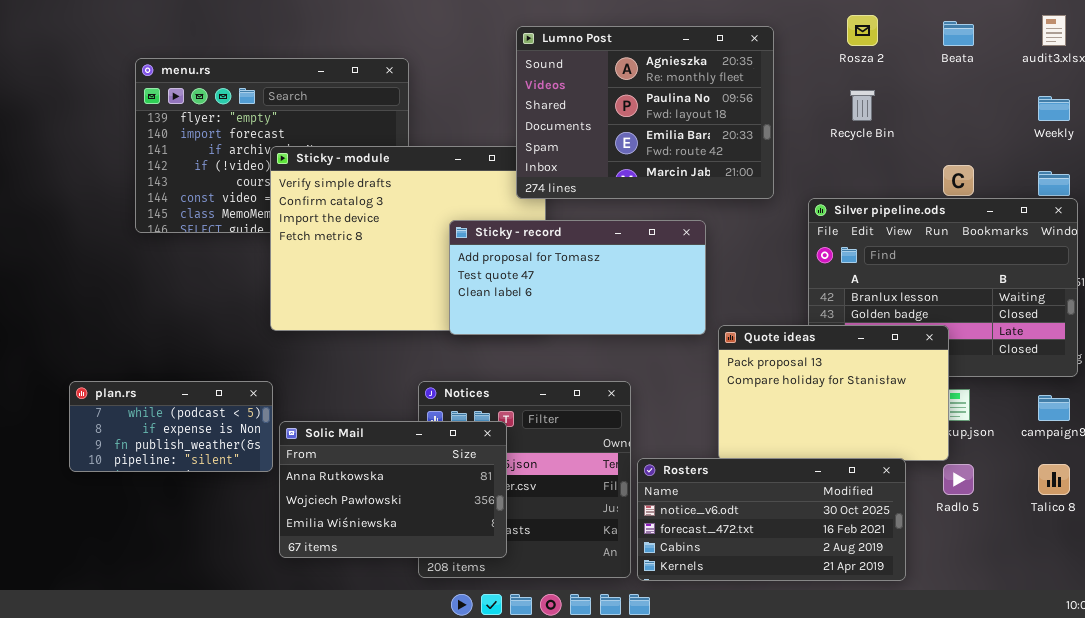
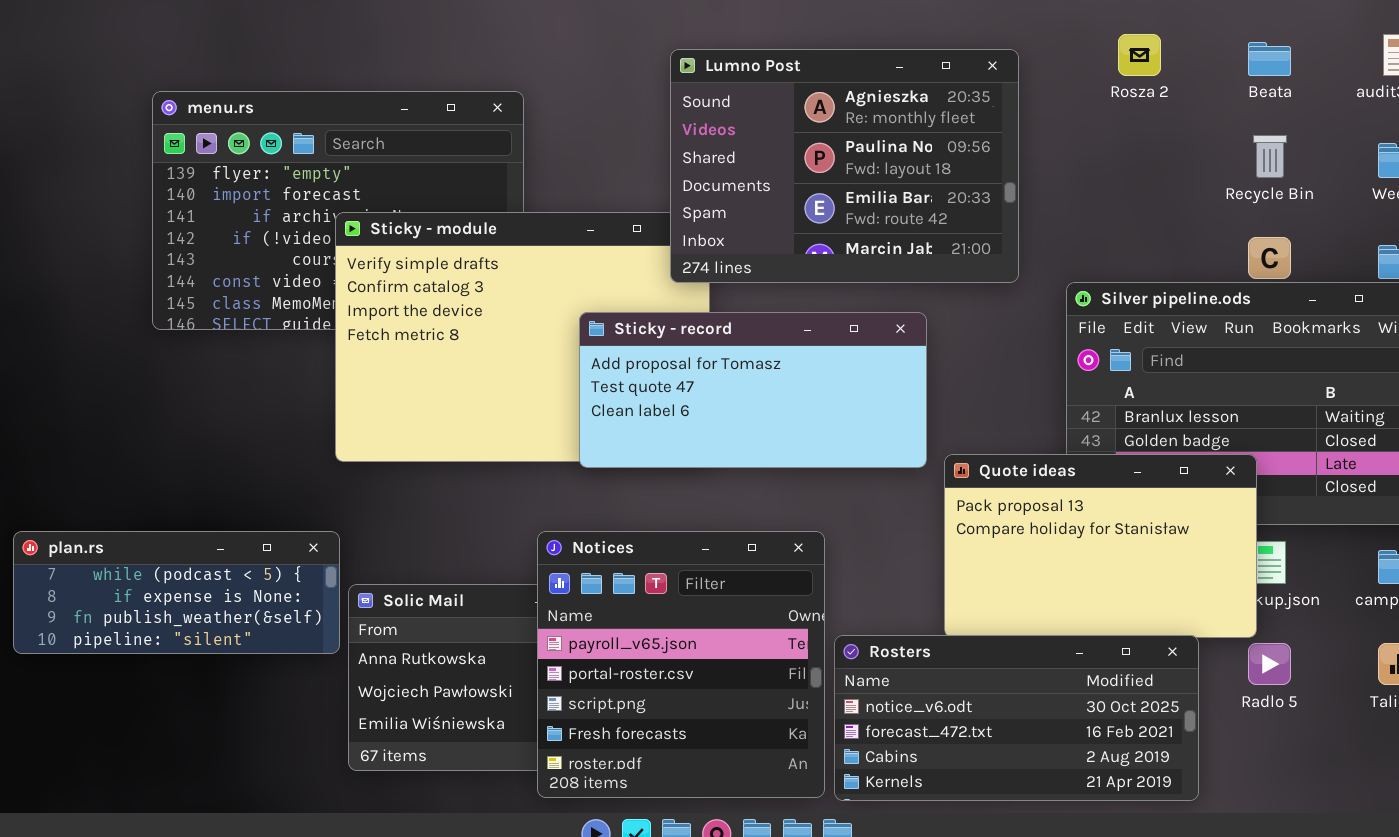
Recycle Bin: [850,90,875,121] -> [1253,135,1287,178], moved
plan.rs: [69,381,273,472] -> [13,531,340,654], resized
Notices: [418,381,631,578] -> [537,531,825,798], raised

